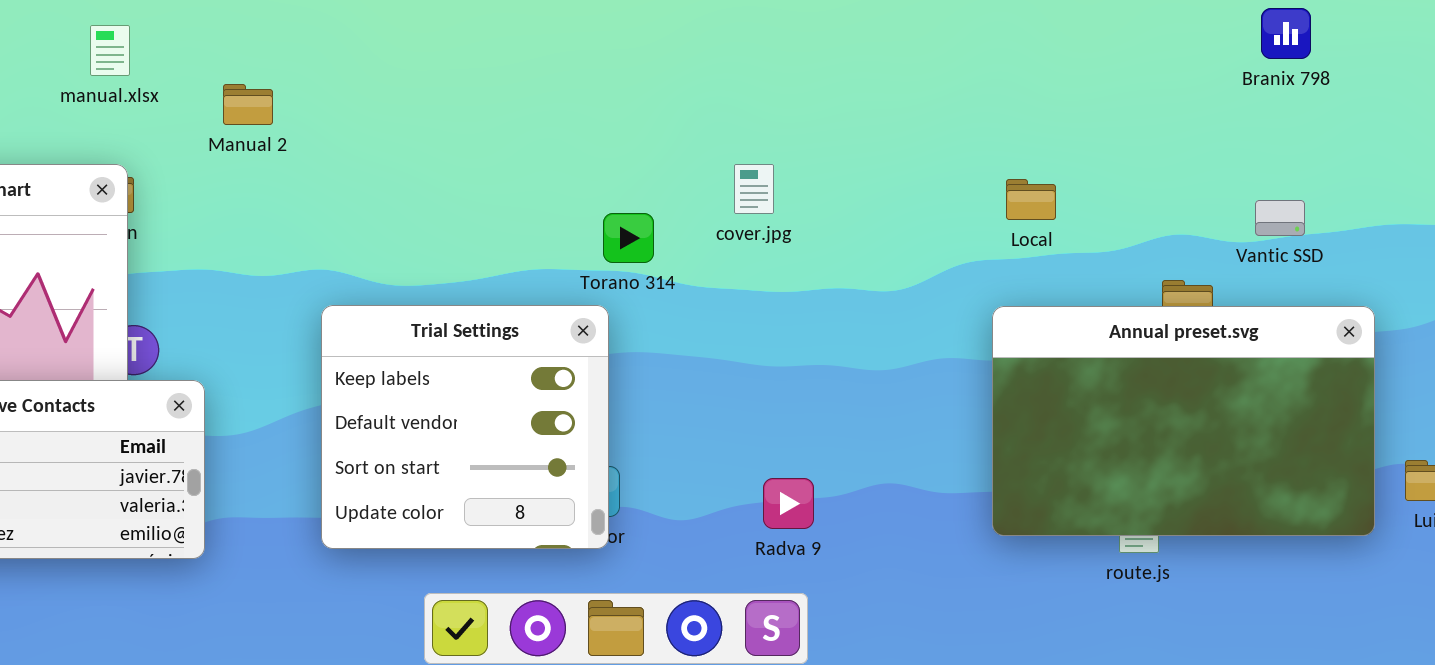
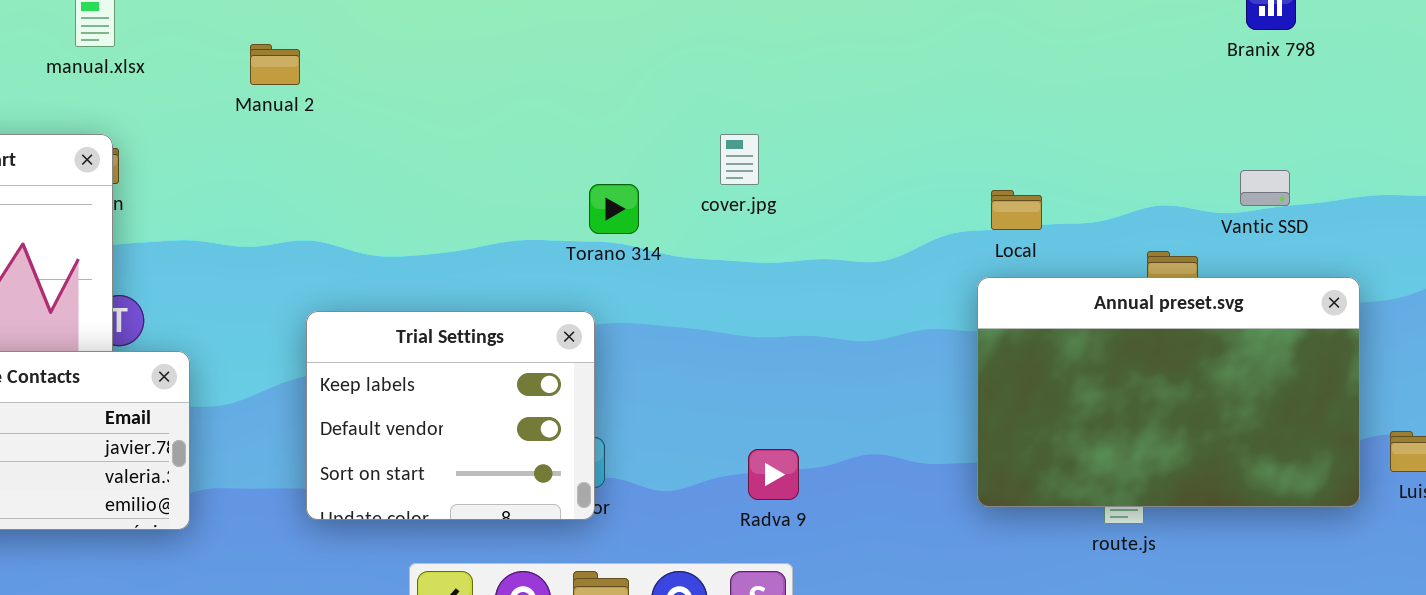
Manual 2: [223,84,273,125] -> [250,44,300,85], moved
Local: [1006,179,1056,220] -> [991,190,1042,230], moved
Trial Settings: [321,305,609,549] -> [306,311,595,520], resized

